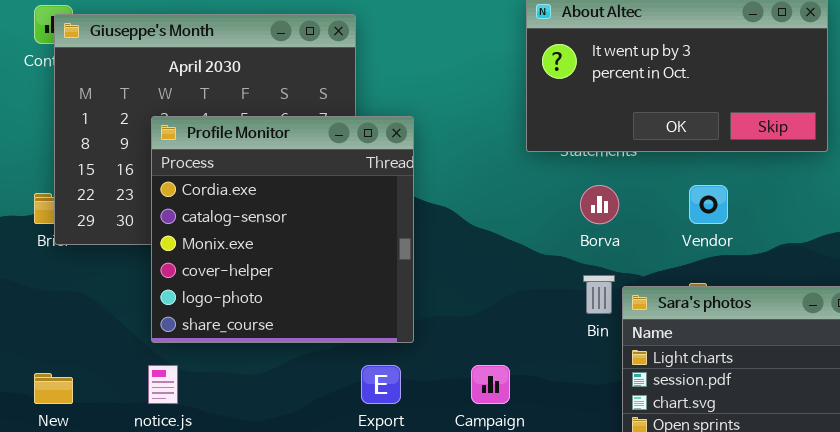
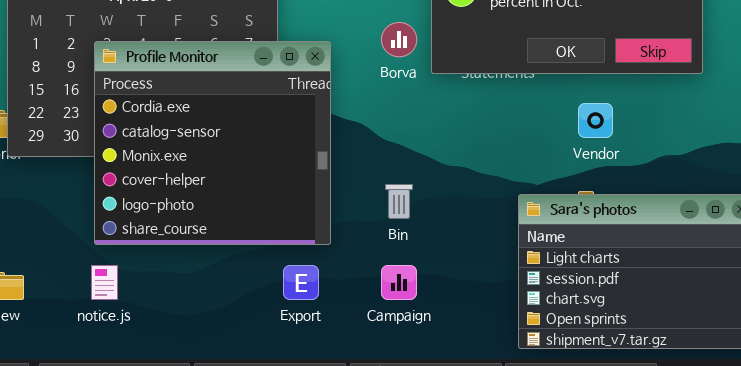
Borva: [580,185,619,224] -> [381,22,417,57], moved
Bin: [583,275,615,314] -> [385,184,413,219], moved

